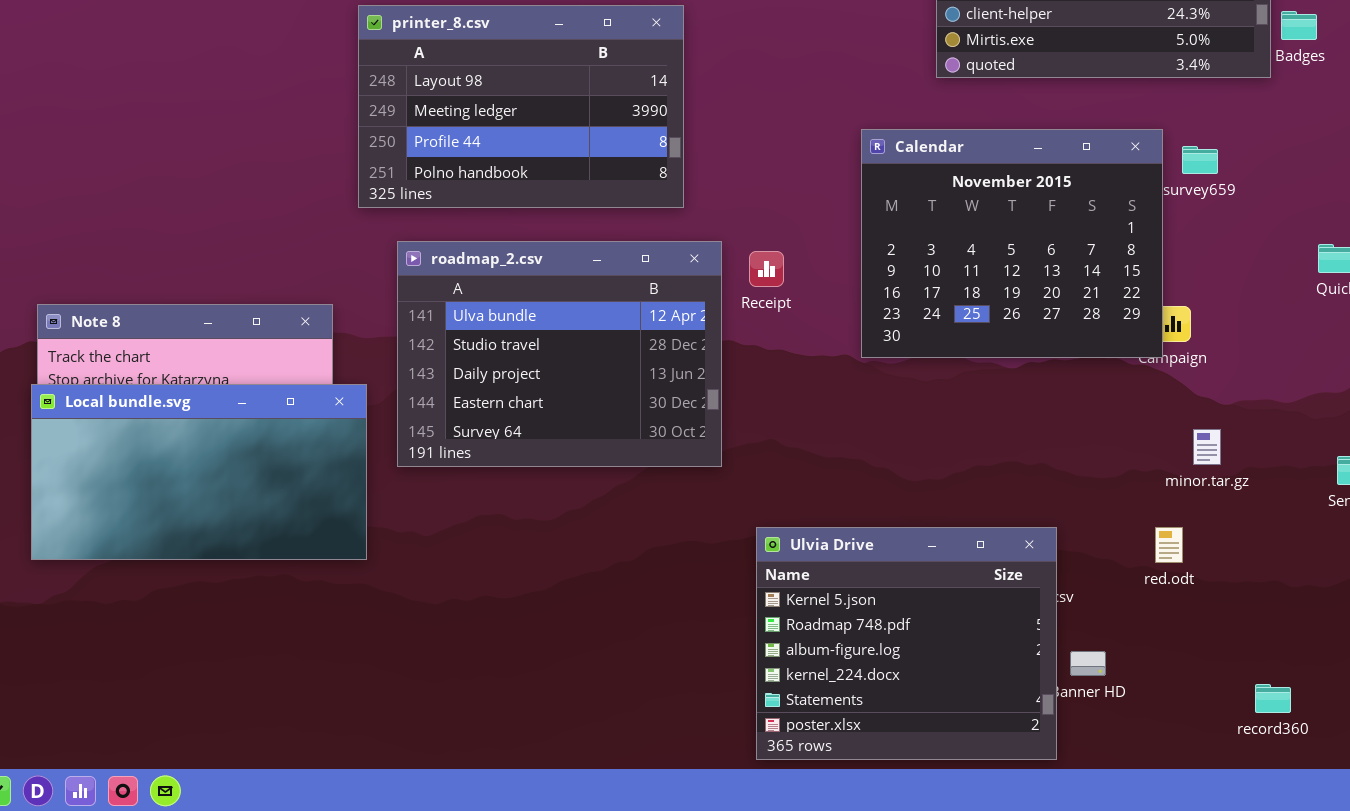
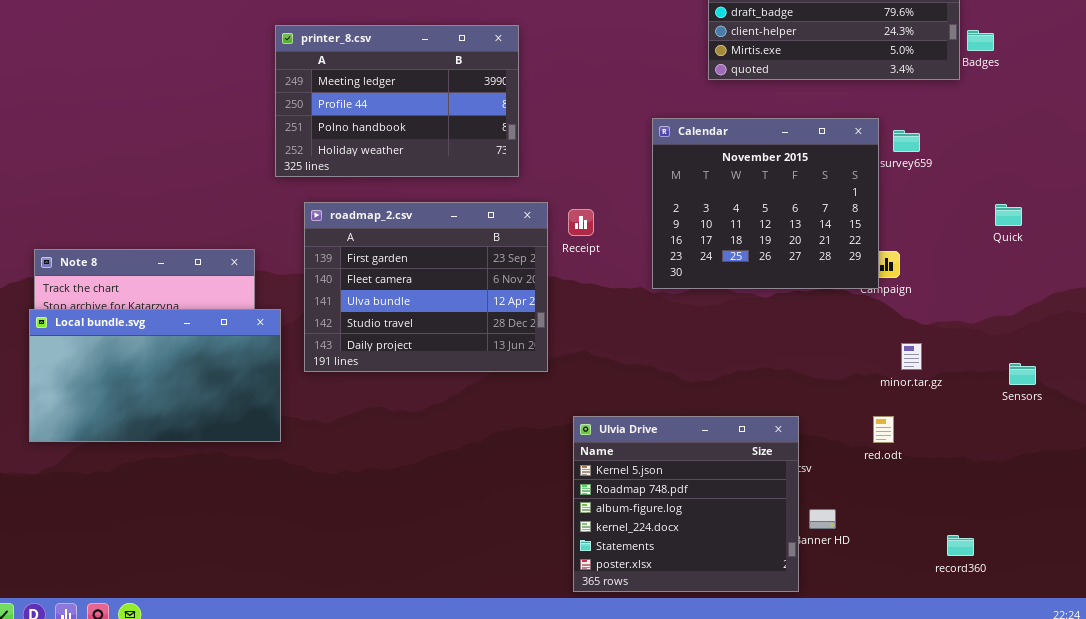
printer_8.csv: [358,5,684,208] -> [275,25,519,177], scrolled down 1 row
roadmap_2.csv: [397,241,722,467] -> [304,202,548,372], scrolled up 2 rows

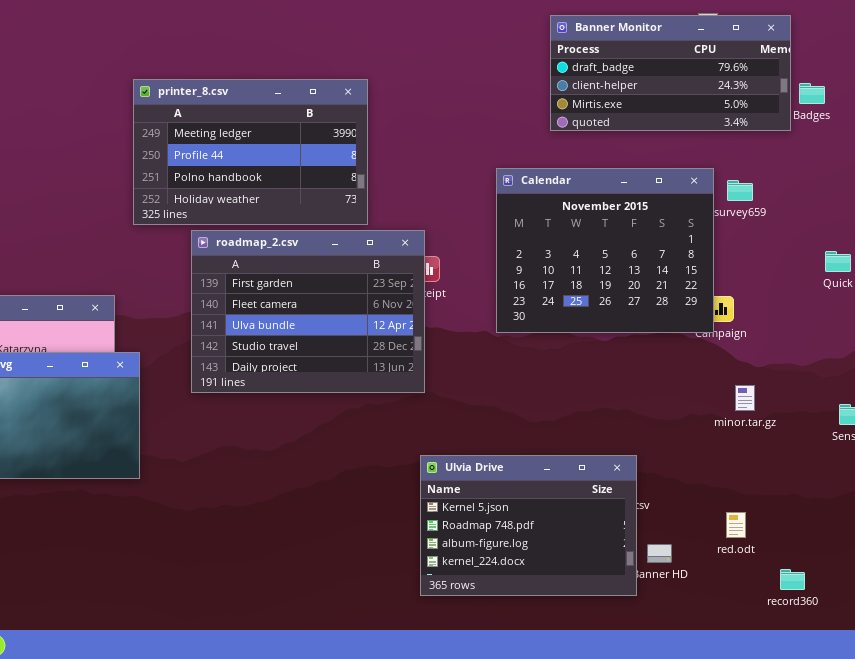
roadmap_2.csv: [304,202,548,372] -> [191,230,425,393], moved
Ulvia Drive: [573,416,799,592] -> [420,455,637,596], resized
red.odt: [873,416,894,443] -> [726,512,746,538], moved

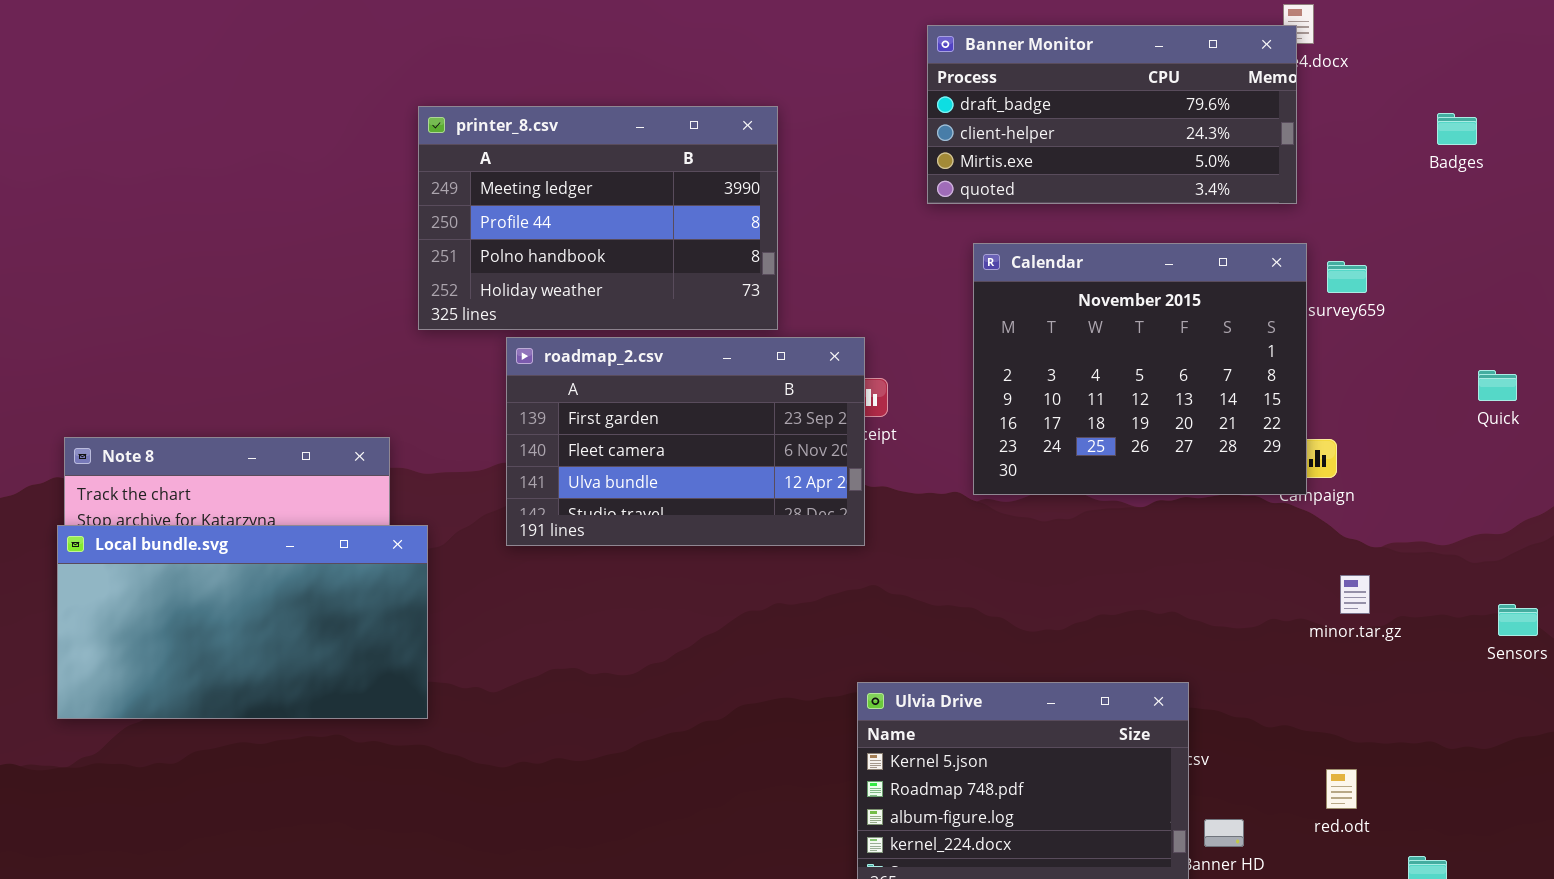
Banner Monitor: [550,15,791,131] -> [927,25,1297,204], moved
roadmap_2.csv: [191,230,425,393] -> [506,337,865,546], resized

